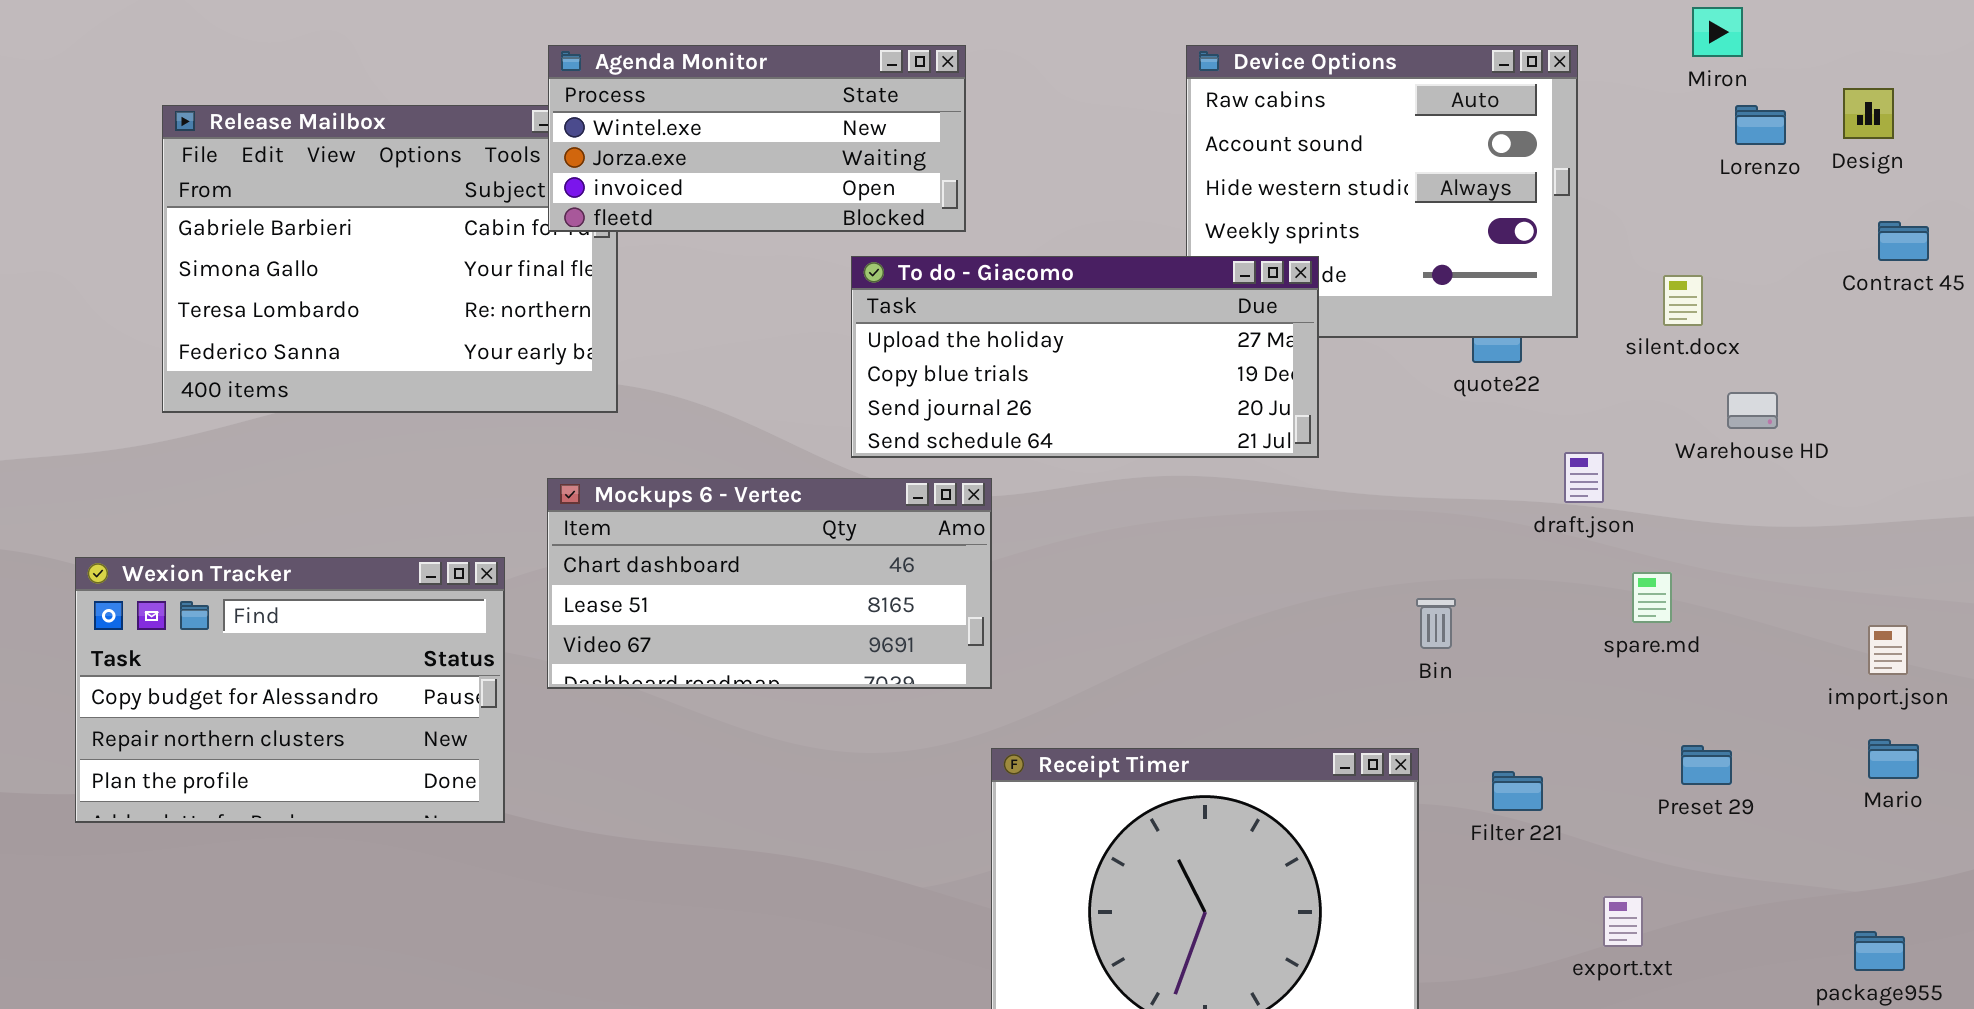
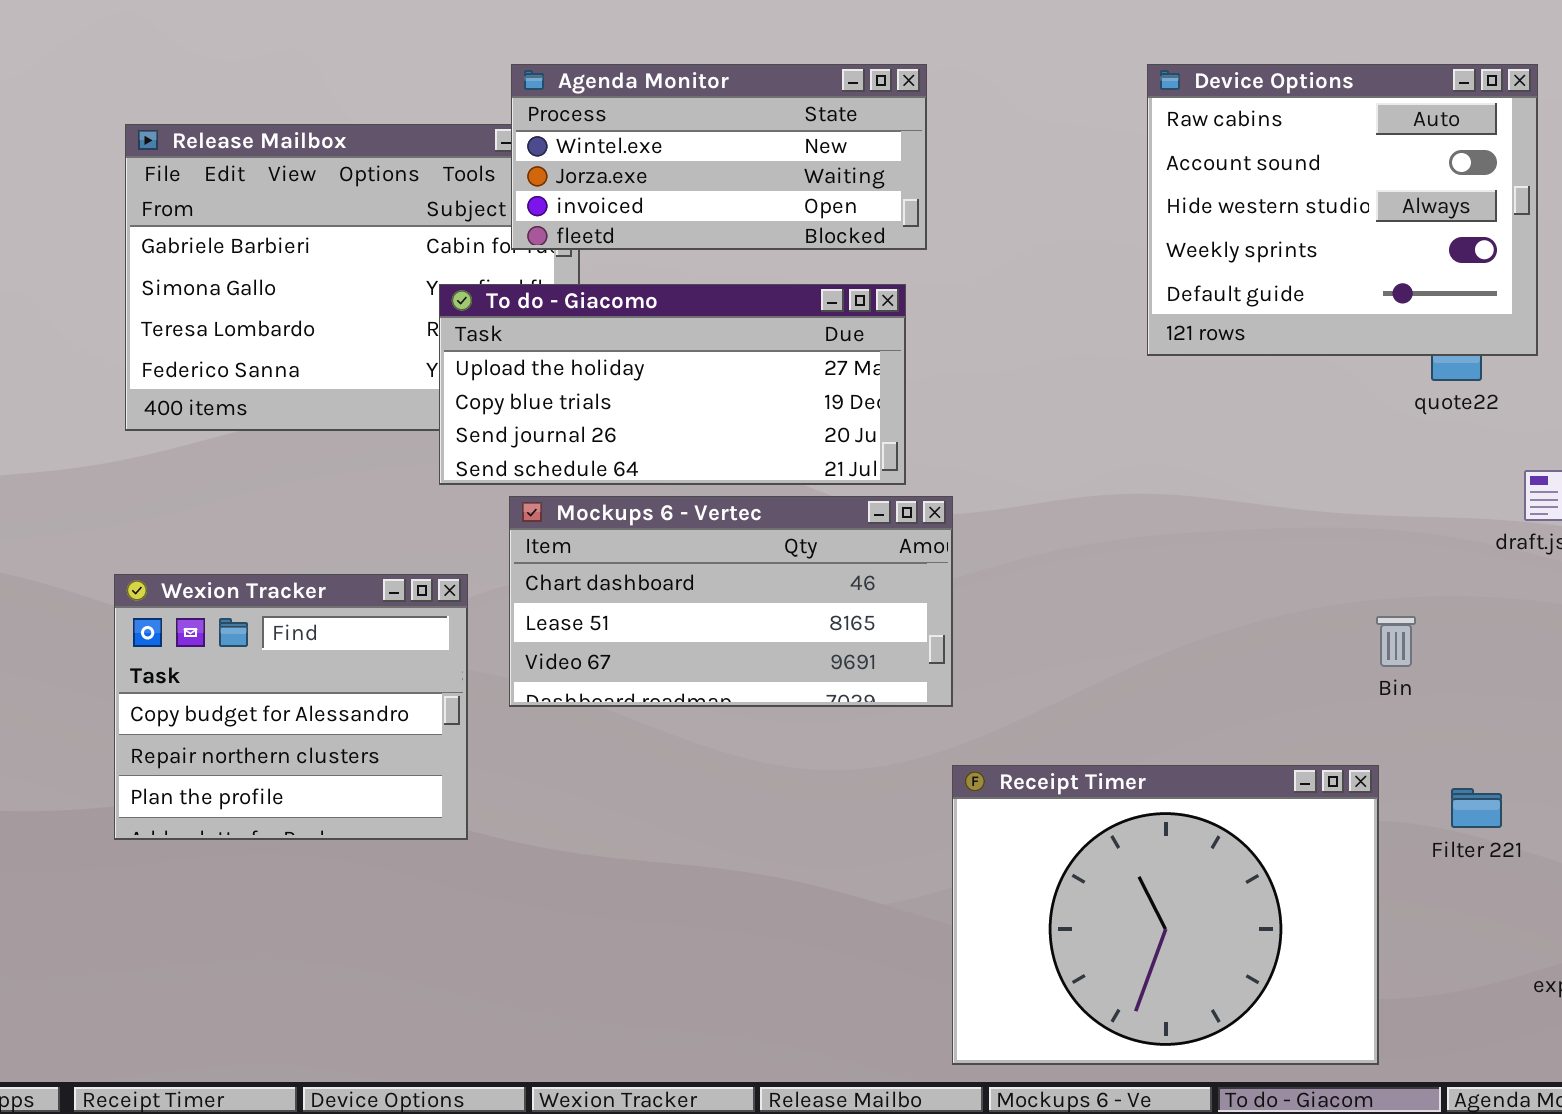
To do - Giacomo: [851,256,1319,458] -> [439,284,906,485], moved
Wexion Tracker: [75,557,505,823] -> [114,574,468,840], resized

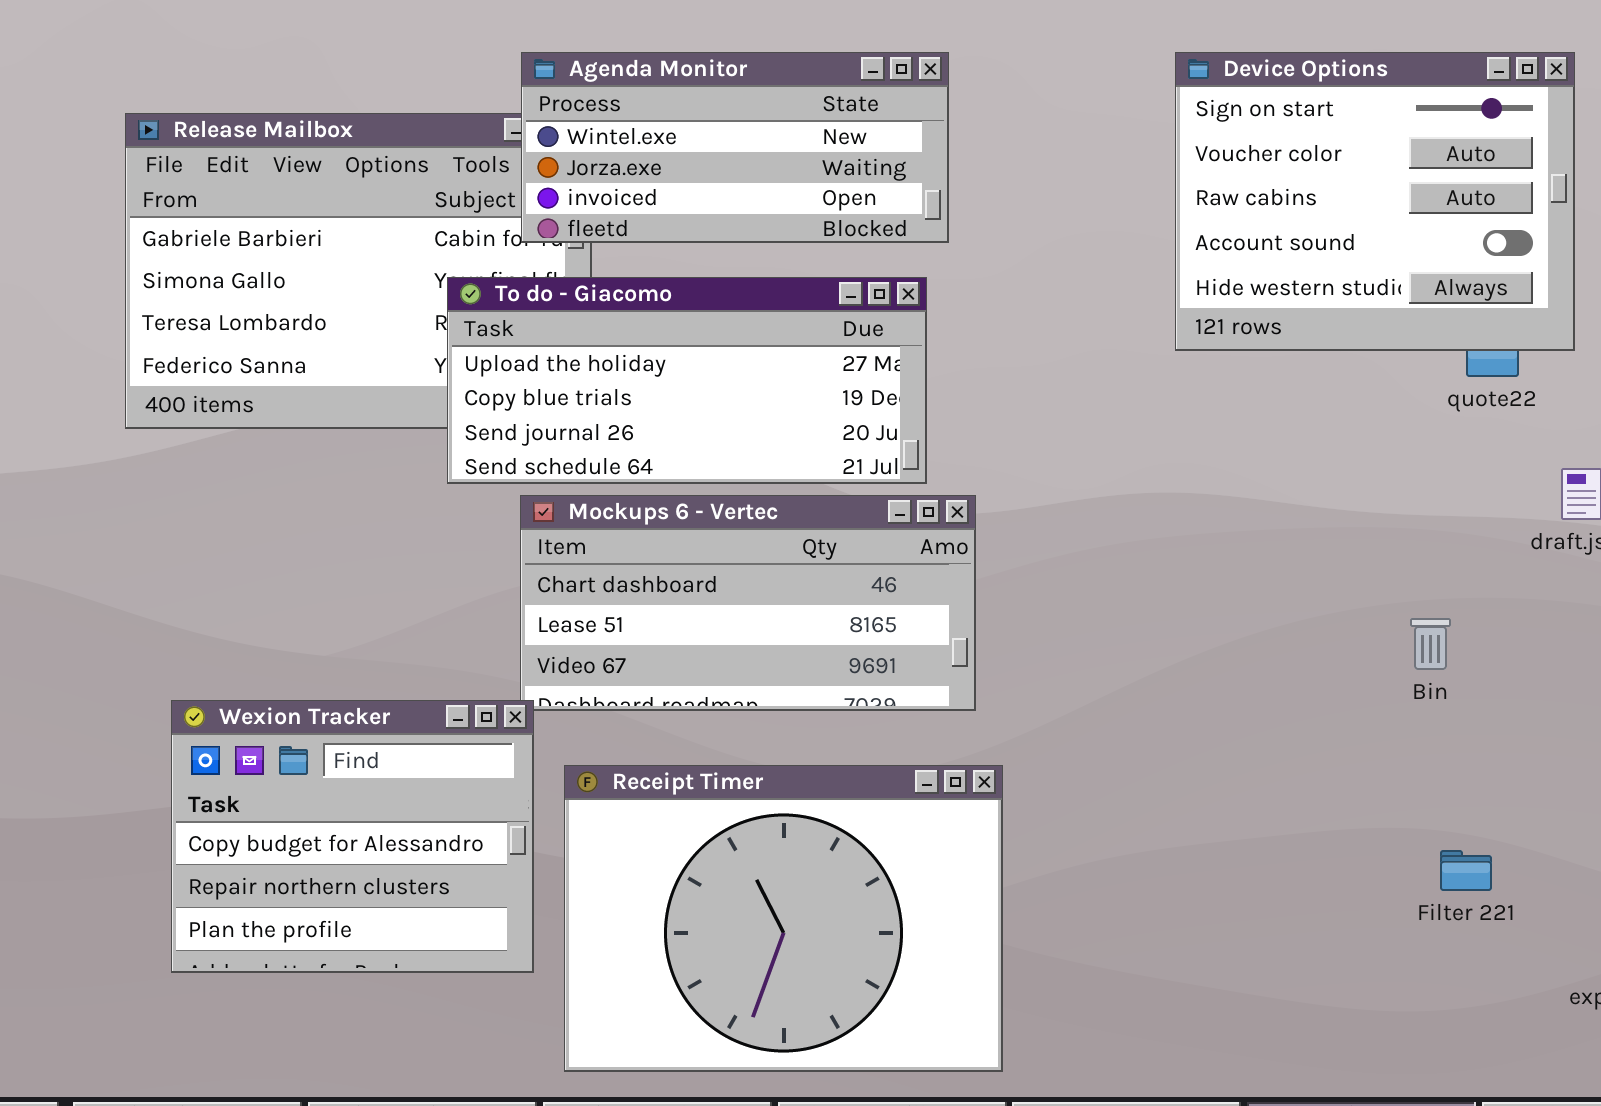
Device Options: [1147,64,1538,356] -> [1175,52,1575,351], scrolled up 2 rows
Wexion Tracker: [114,574,468,840] -> [171,700,534,973], moved
Receipt Timer: [952,765,1379,1065] -> [564,765,1003,1072], moved
Filter 221: [1451,788,1502,828] -> [1440,850,1492,891], moved

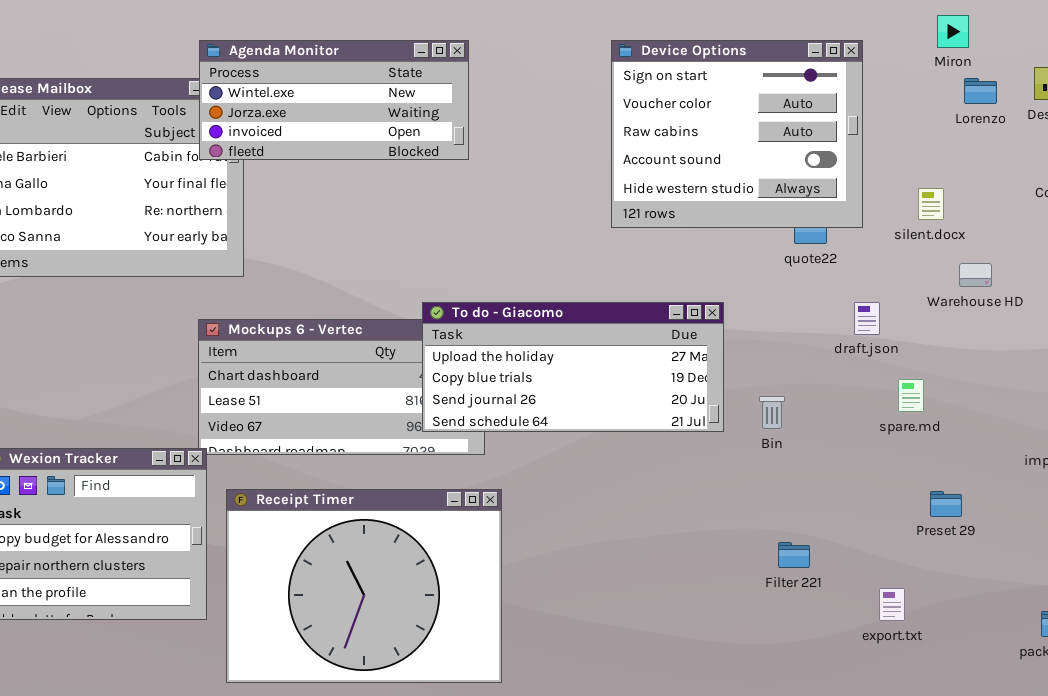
To do - Giacomo: [447,277,927,484] -> [422,302,724,432], moved

